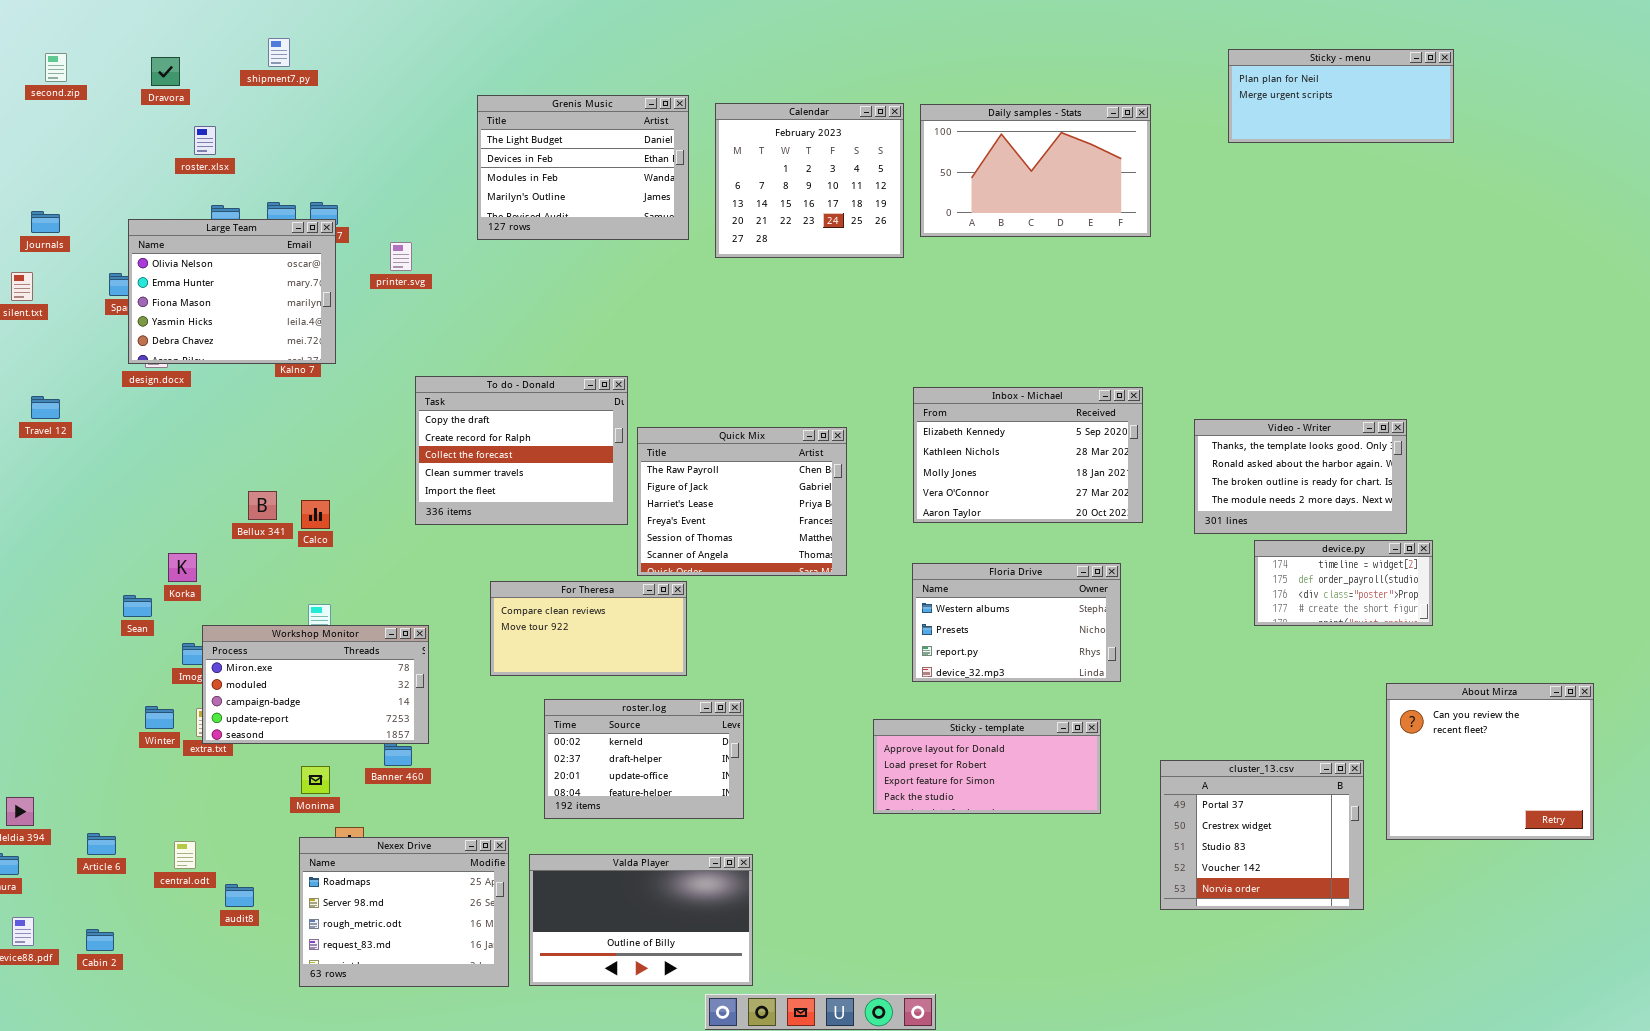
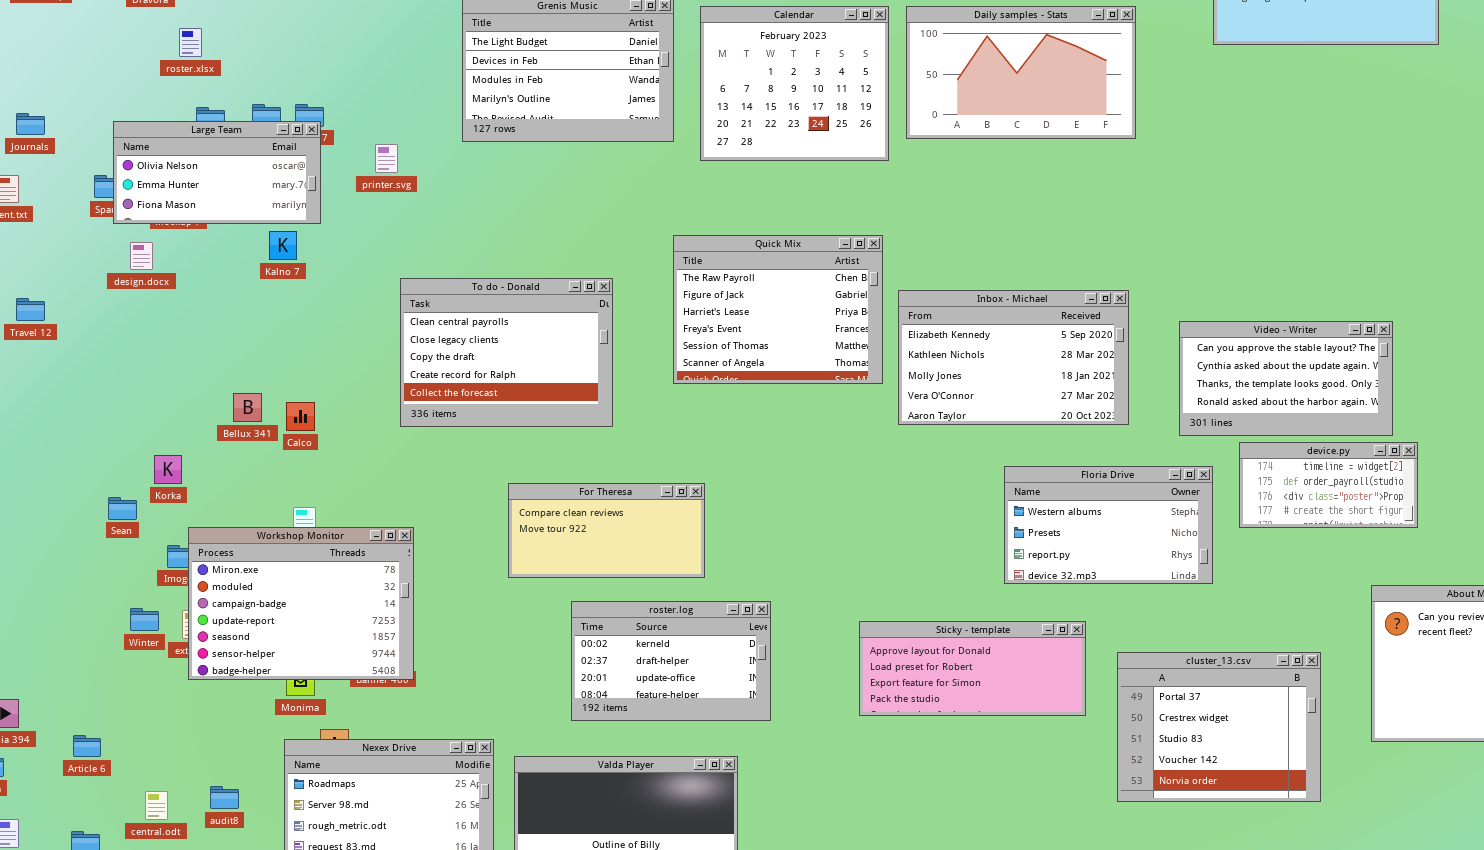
Large Team: [128,219,336,364] -> [113,121,321,224], resized
To do - Donald: [415,376,628,525] -> [400,278,613,427], scrolled up 2 rows
Video - Writer: [1194,419,1407,534] -> [1179,321,1393,436], scrolled up 2 rows
Quick Mix: [637,427,847,576] -> [673,235,883,384], moved
Floria Drive: [912,563,1121,682] -> [1004,466,1213,584], moved
For Theresa: [490,581,687,676] -> [508,483,705,578], moved
Workshop Monitor: [202,625,429,744] -> [188,527,414,680], resized
roster.log: [544,699,744,819] -> [571,601,771,721], moved
cluster_13.csv: [1160,760,1364,910] -> [1117,652,1321,802], moved
central.odt: [174,841,196,869] -> [145,791,168,820], moved

